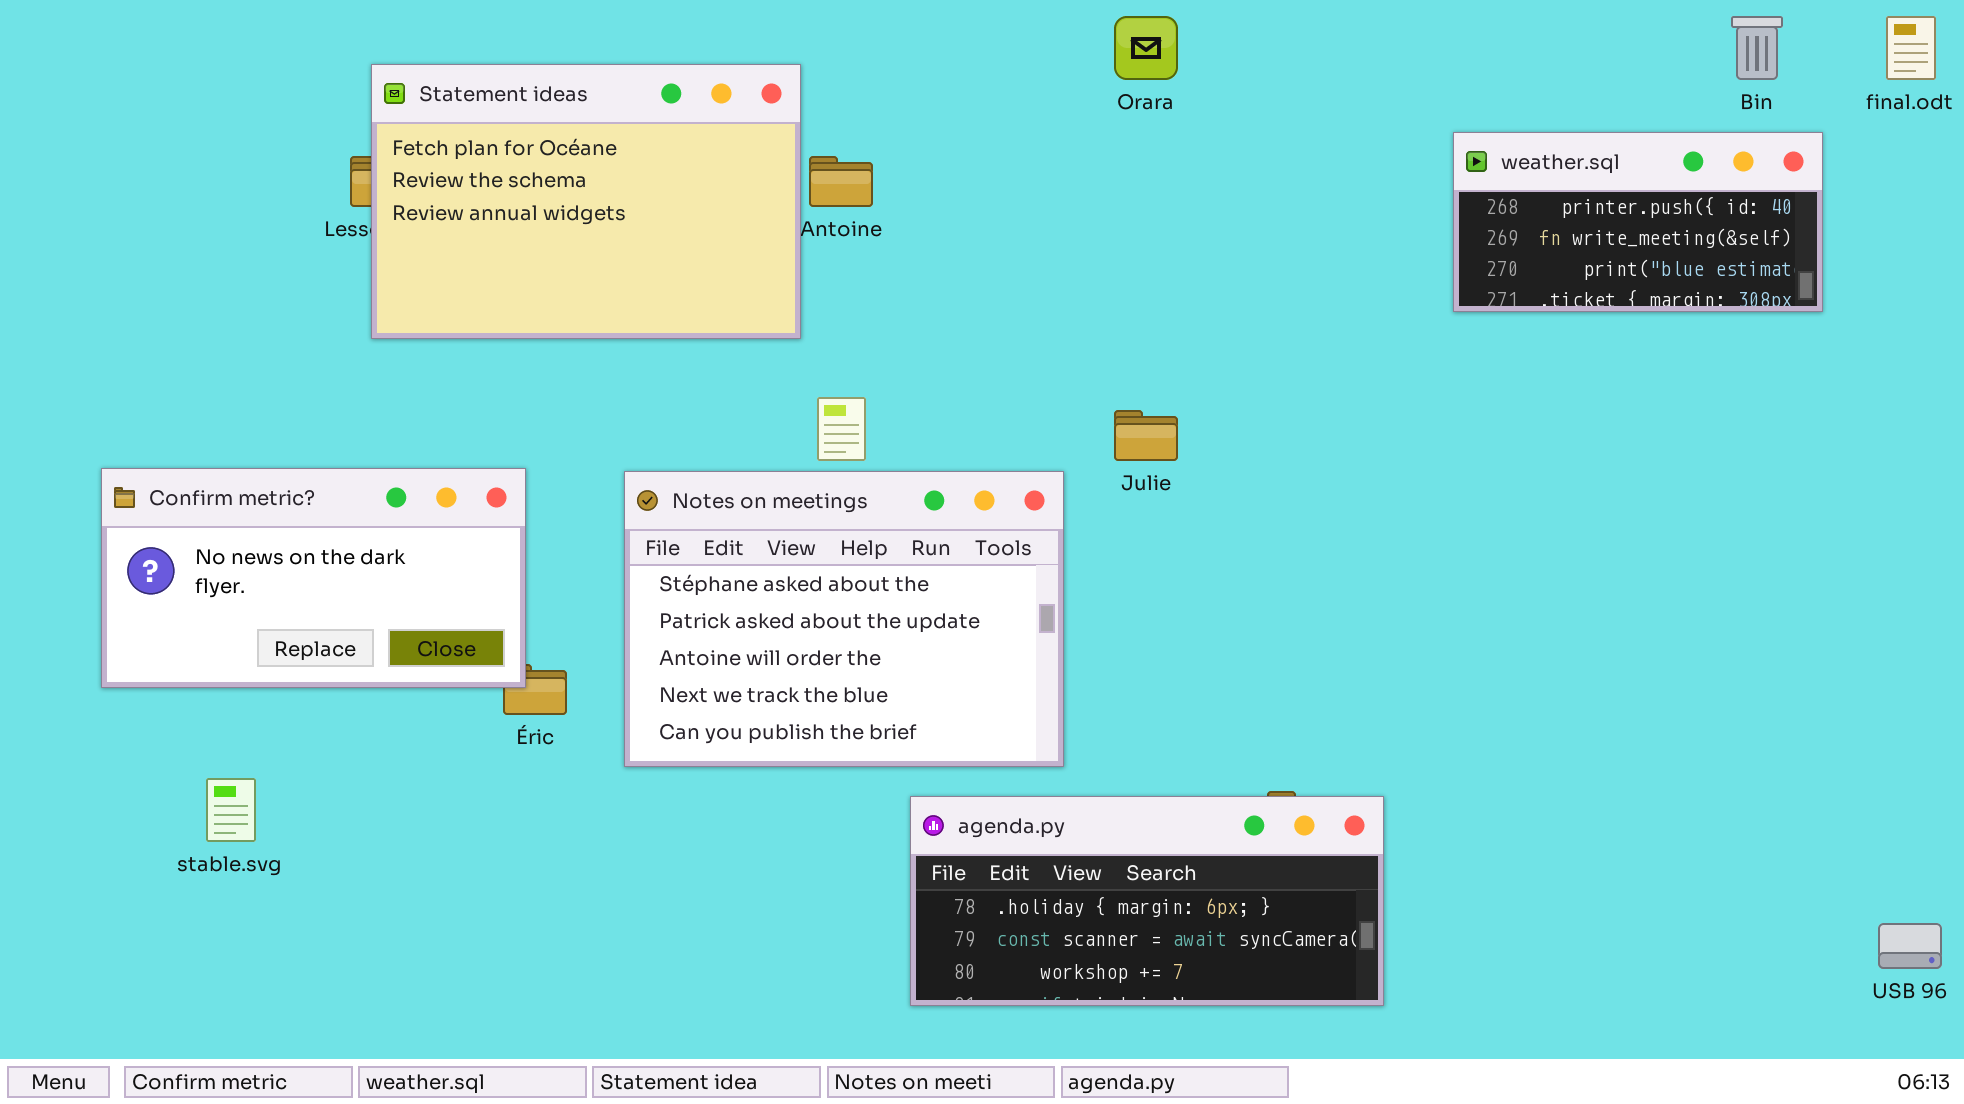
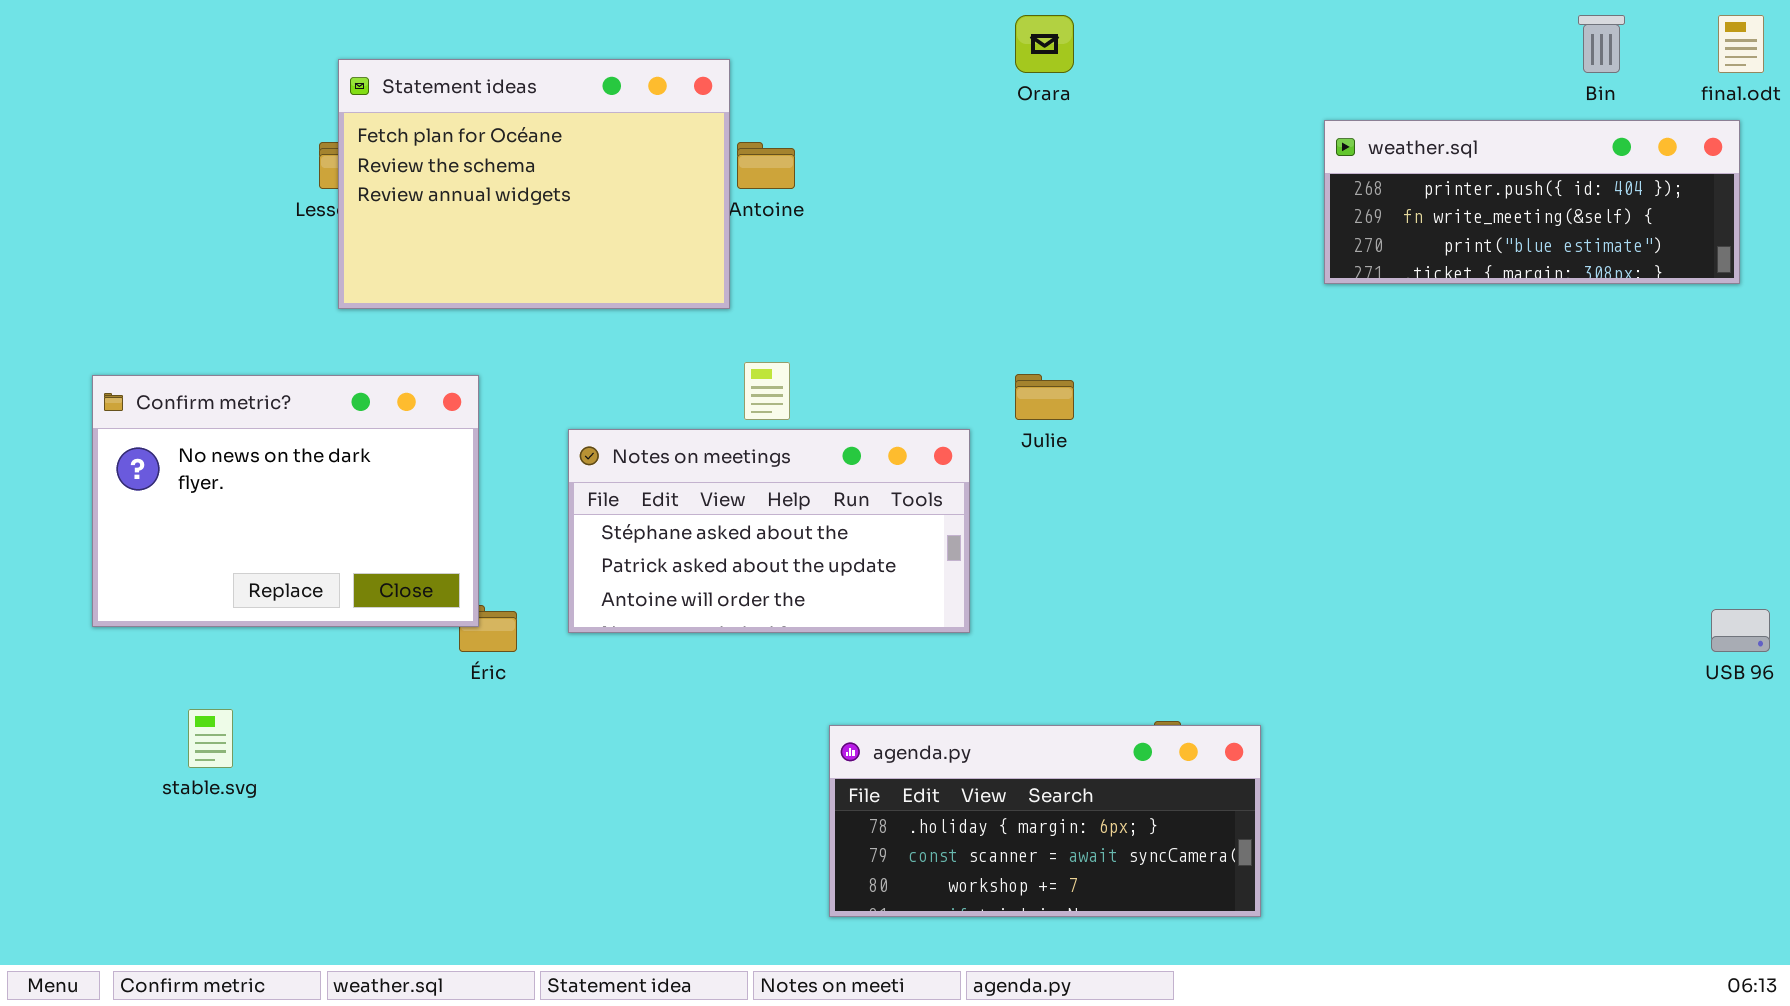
weather.sql: [1453,132,1823,312] -> [1324,120,1740,284], resized
Confirm metric?: [101,468,526,688] -> [92,375,479,627], resized
Notes on meetings: [624,471,1064,767] -> [568,429,970,633], resized
USB 96: [1878,923,1942,969] -> [1711,609,1770,652], moved

